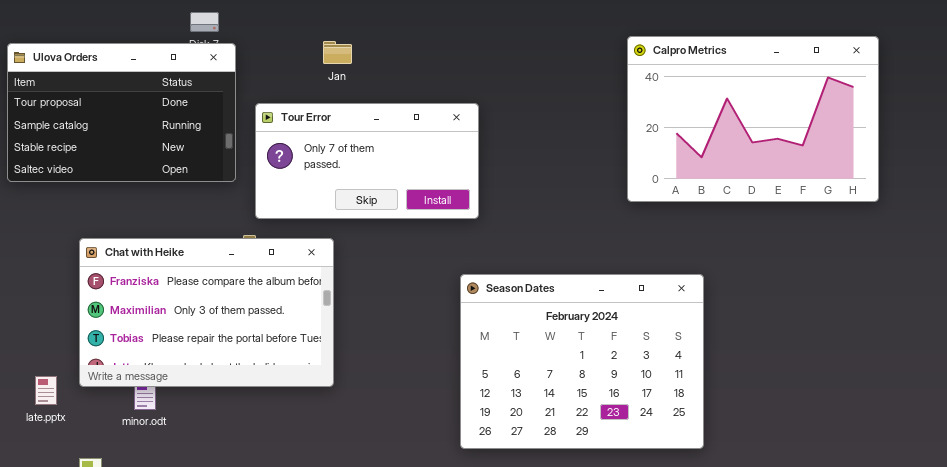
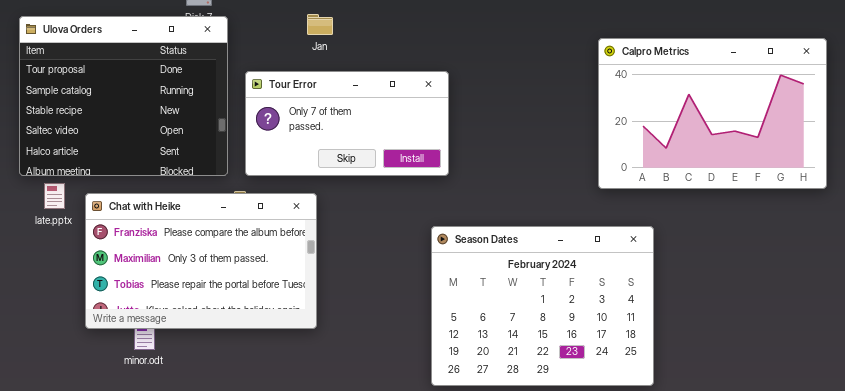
Calpro Metrics: [627,36,879,202] -> [598,38,827,189], moved
Ulova Orders: [7,43,236,182] -> [19,16,228,176], resized
late.pptx: [35,376,57,405] -> [44,183,65,209], moved

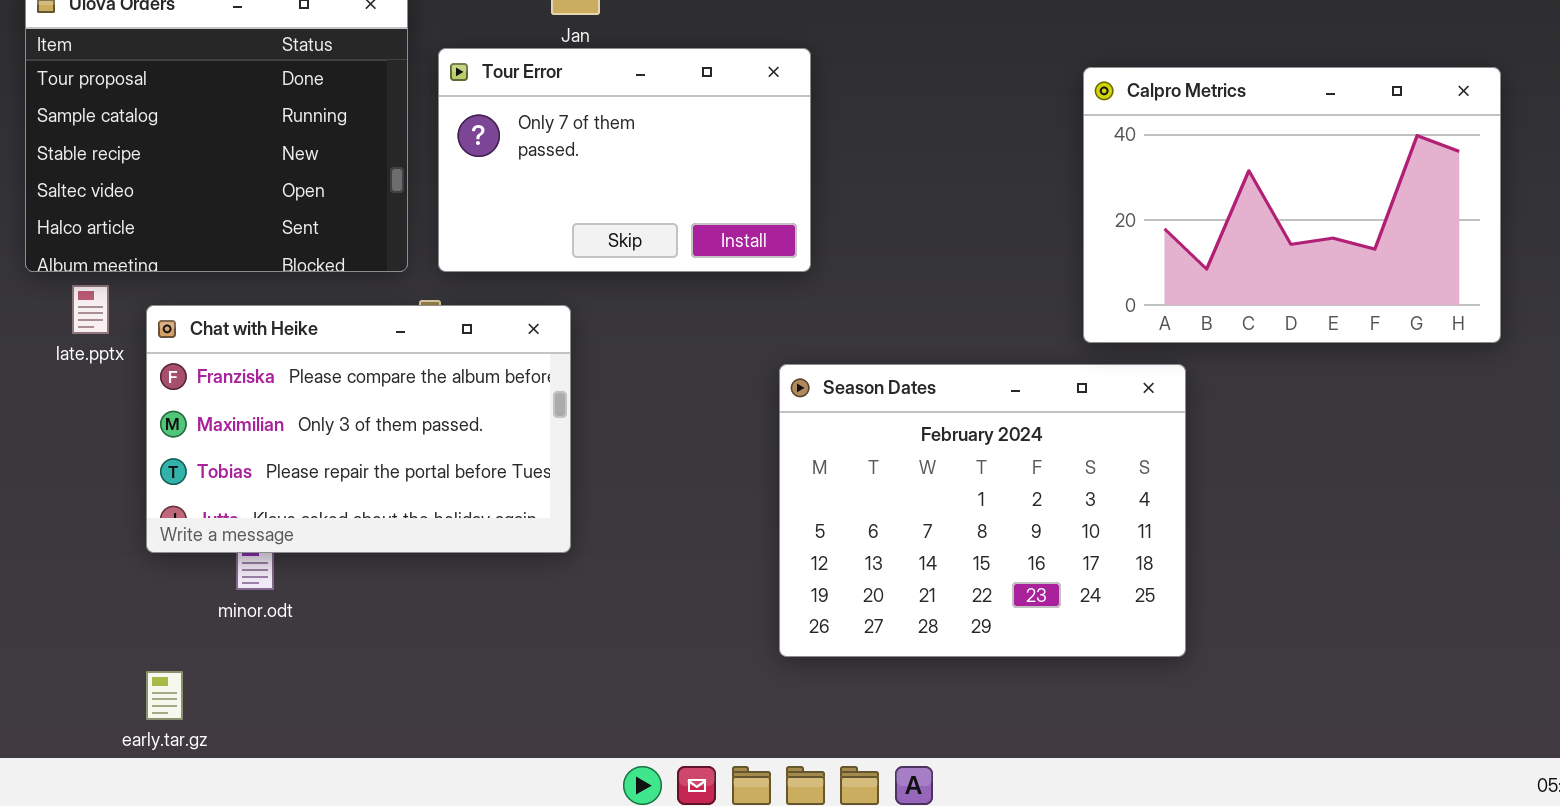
Calpro Metrics: [598,38,827,189] -> [1083,67,1501,343], moved
Tour Error: [245,71,449,176] -> [438,48,811,272], resized

